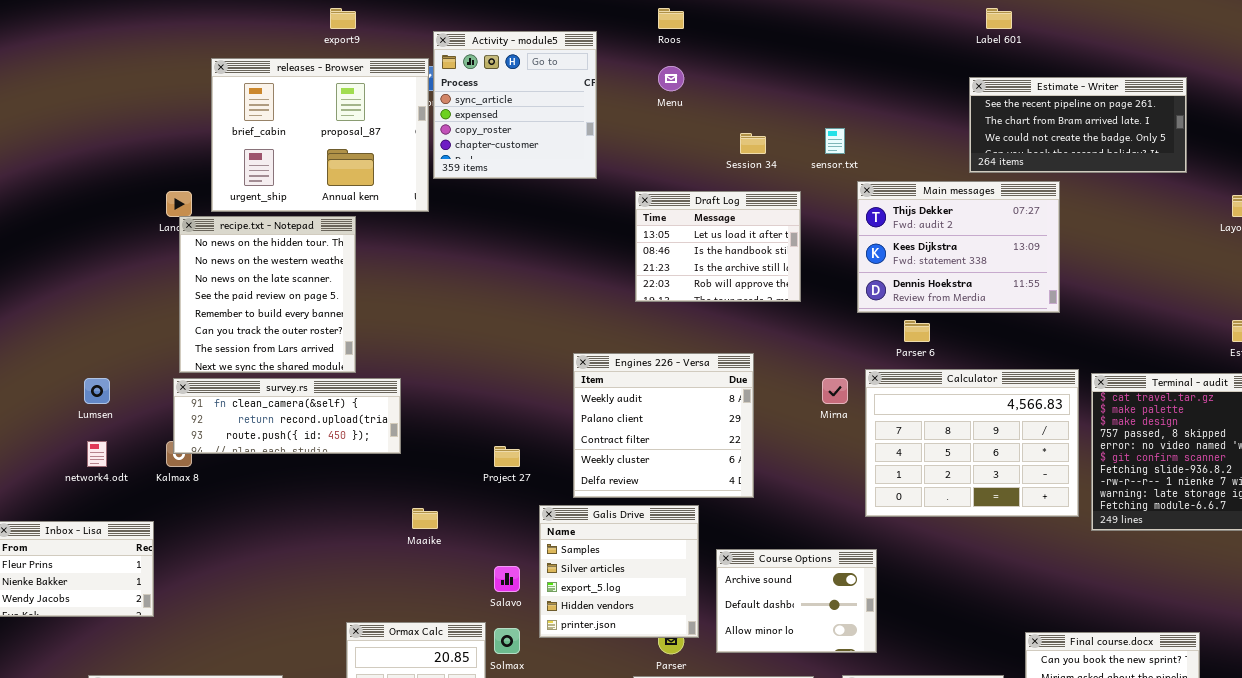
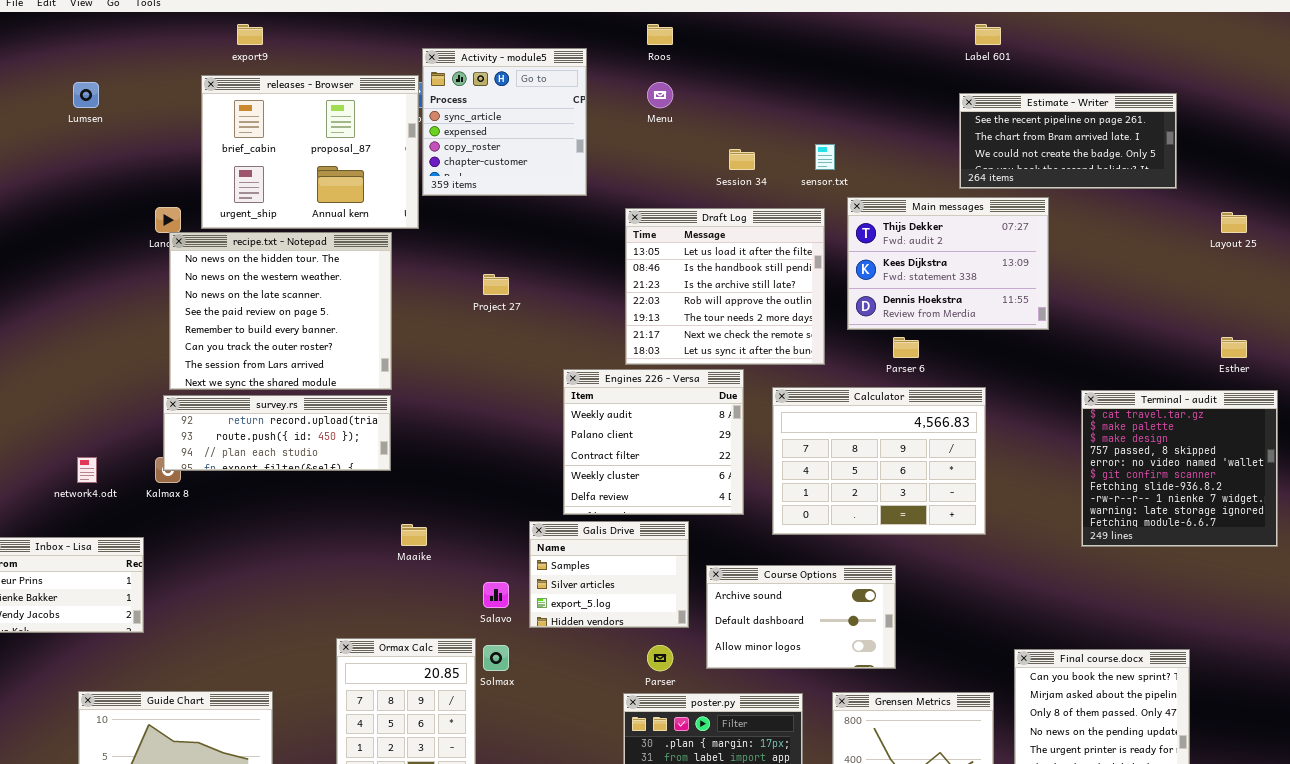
export9: [330,8,356,29] -> [237,24,263,45], moved
Draft Log: [635,191,801,302] -> [625,208,825,365], resized
recipe.txt - Notepad: [179,216,356,373] -> [169,232,392,390], resized
Calculator: [865,369,1079,517] -> [772,387,986,535], moved
Lumsen: [84,378,110,404] -> [73,82,99,108], moved
survey.rs: [173,378,401,454] -> [163,395,391,471], scrolled down 1 row
Project 27: [494,446,520,467] -> [483,274,509,295], moved
Galis Drive: [539,505,699,638] -> [529,521,689,628], resized
Course Options: [716,549,877,653] -> [706,565,896,669], resized

